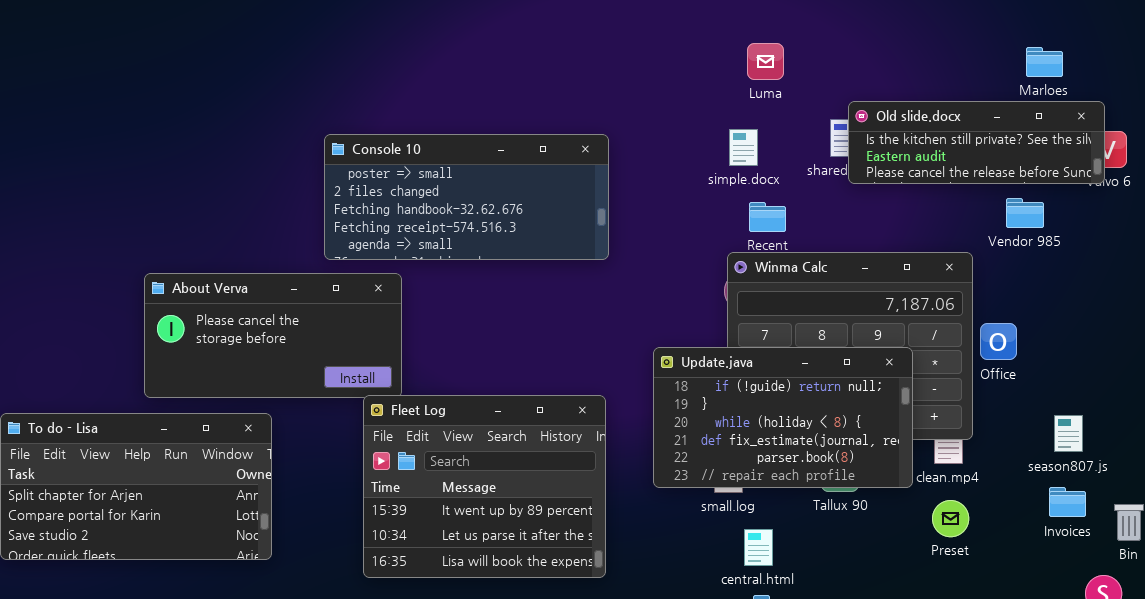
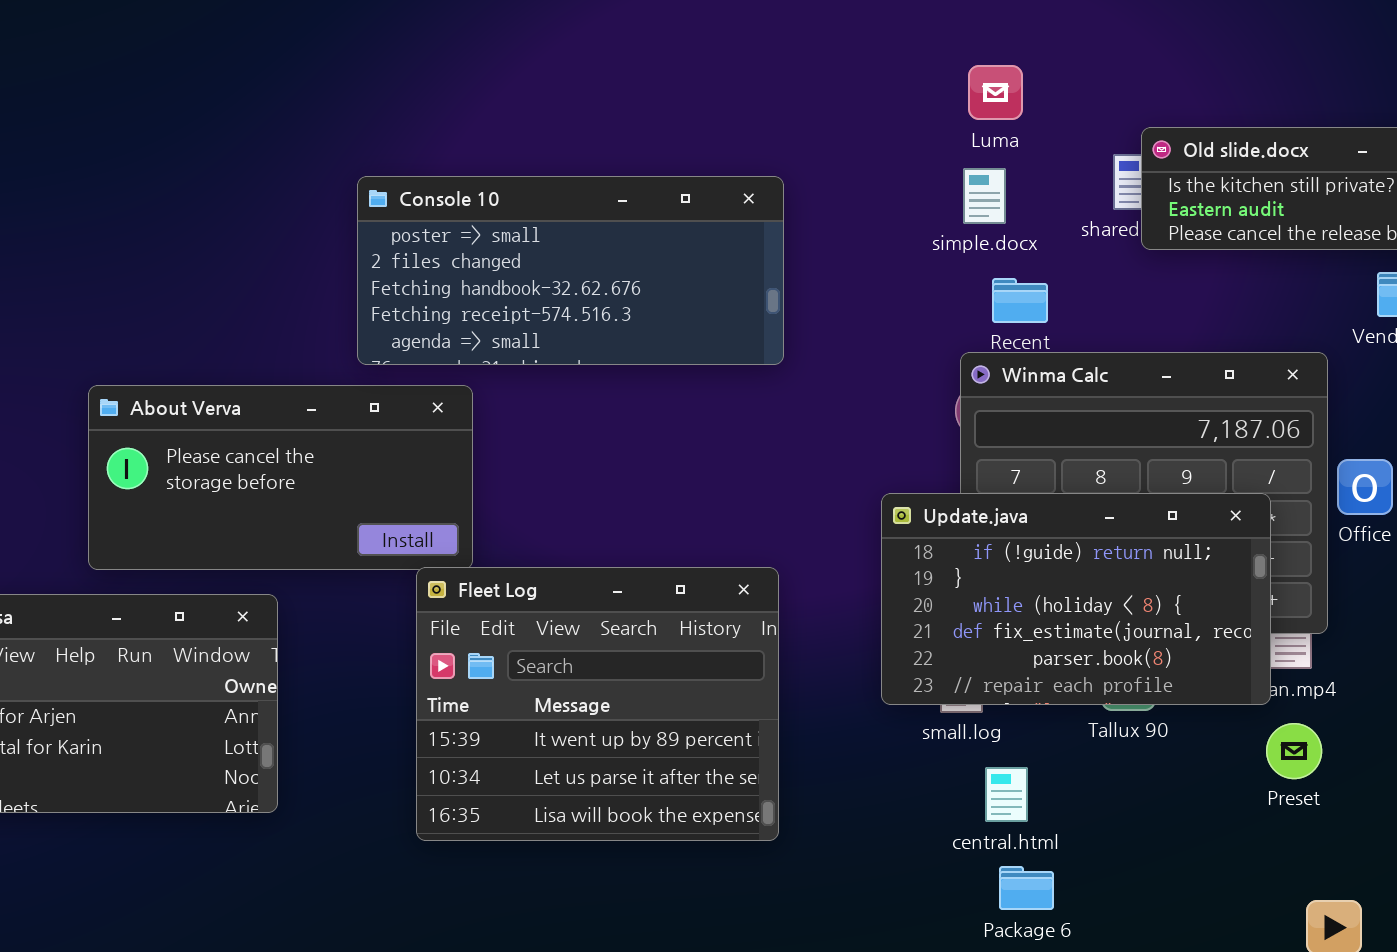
Luma: [747,43,784,80] -> [968,65,1023,120], moved
Update.java: [653,347,913,488] -> [881,493,1271,705], moved

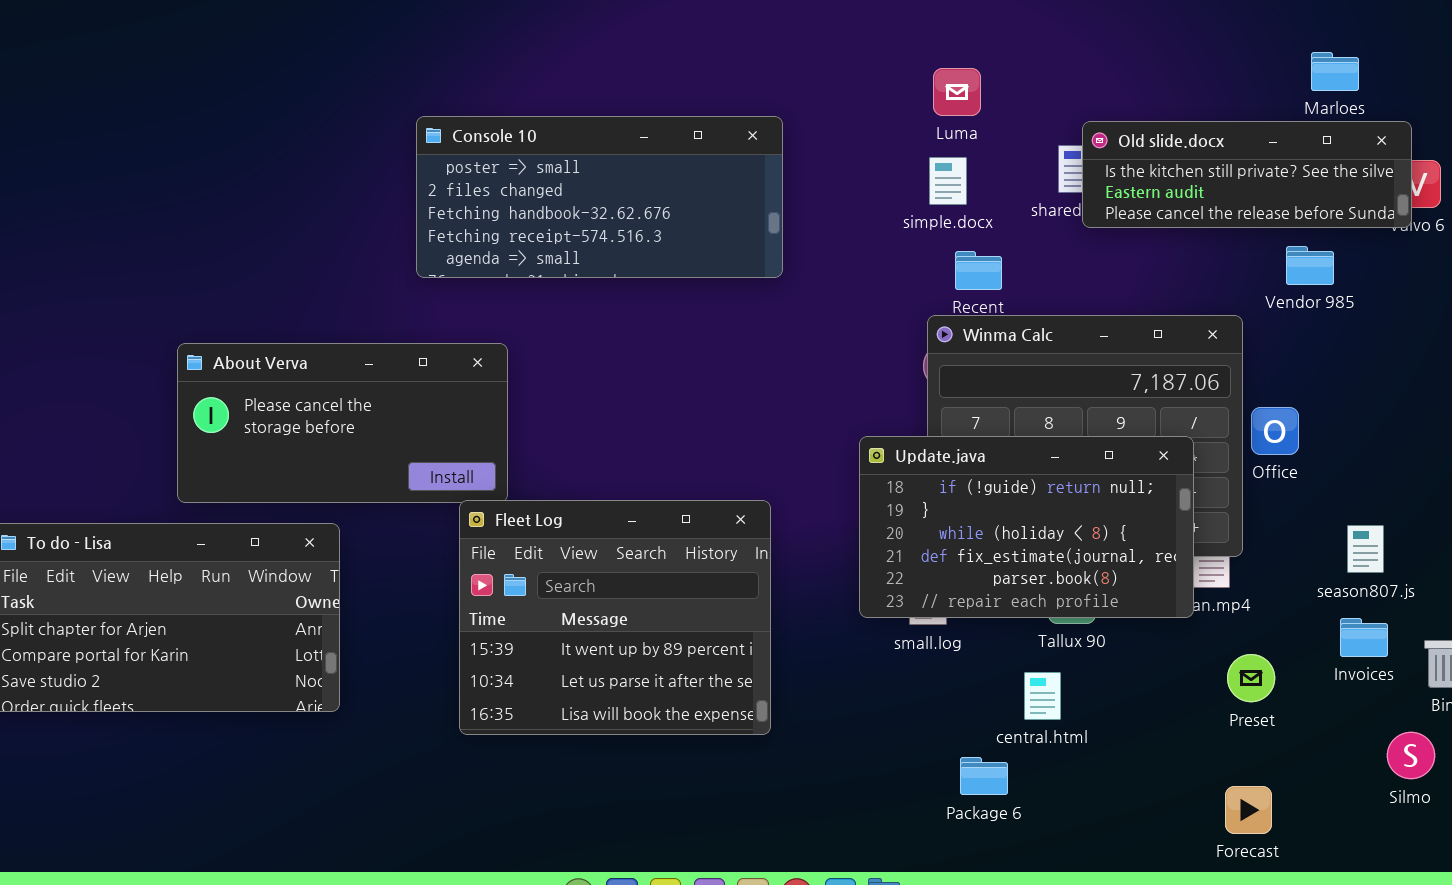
Console 10: [357,176,784,365] -> [416,116,783,278], moved
Preset: [1266,723,1322,779] -> [1227,654,1275,702], moved
central.html: [985,767,1028,822] -> [1024,672,1061,720], moved

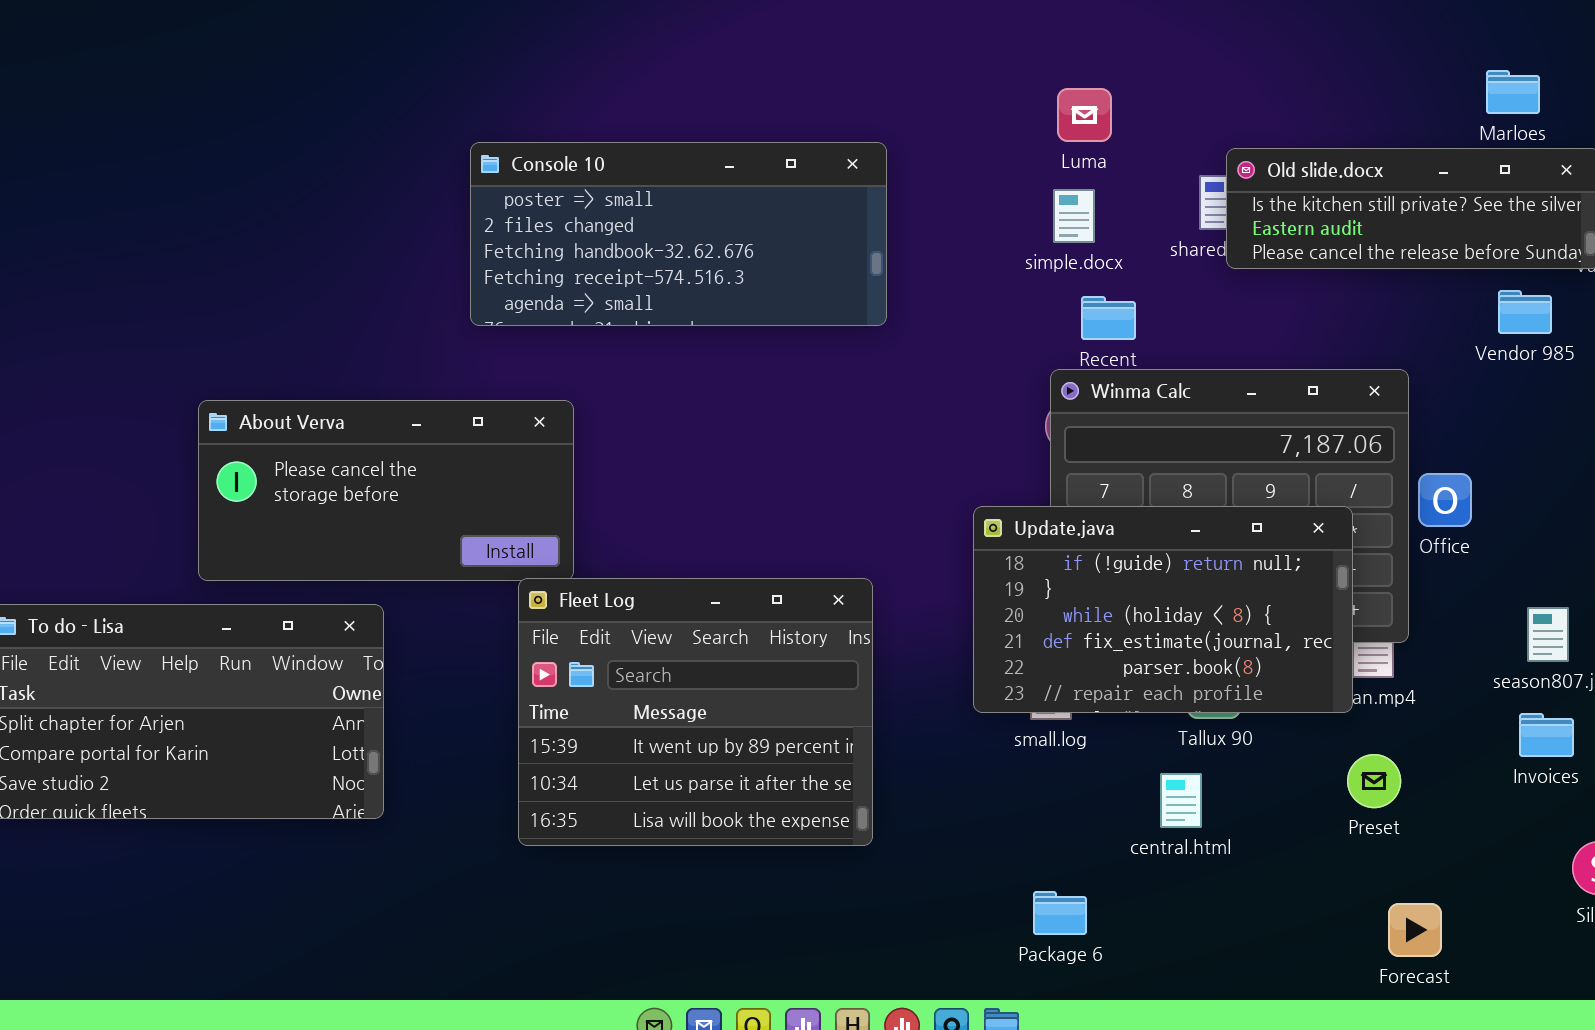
Vendor 985: [1286,246,1334,285] -> [1498,290,1552,334], moved
Preset: [1227,654,1275,702] -> [1347,754,1401,808], moved
Package 6: [960,757,1008,795] -> [1033,891,1087,935], moved

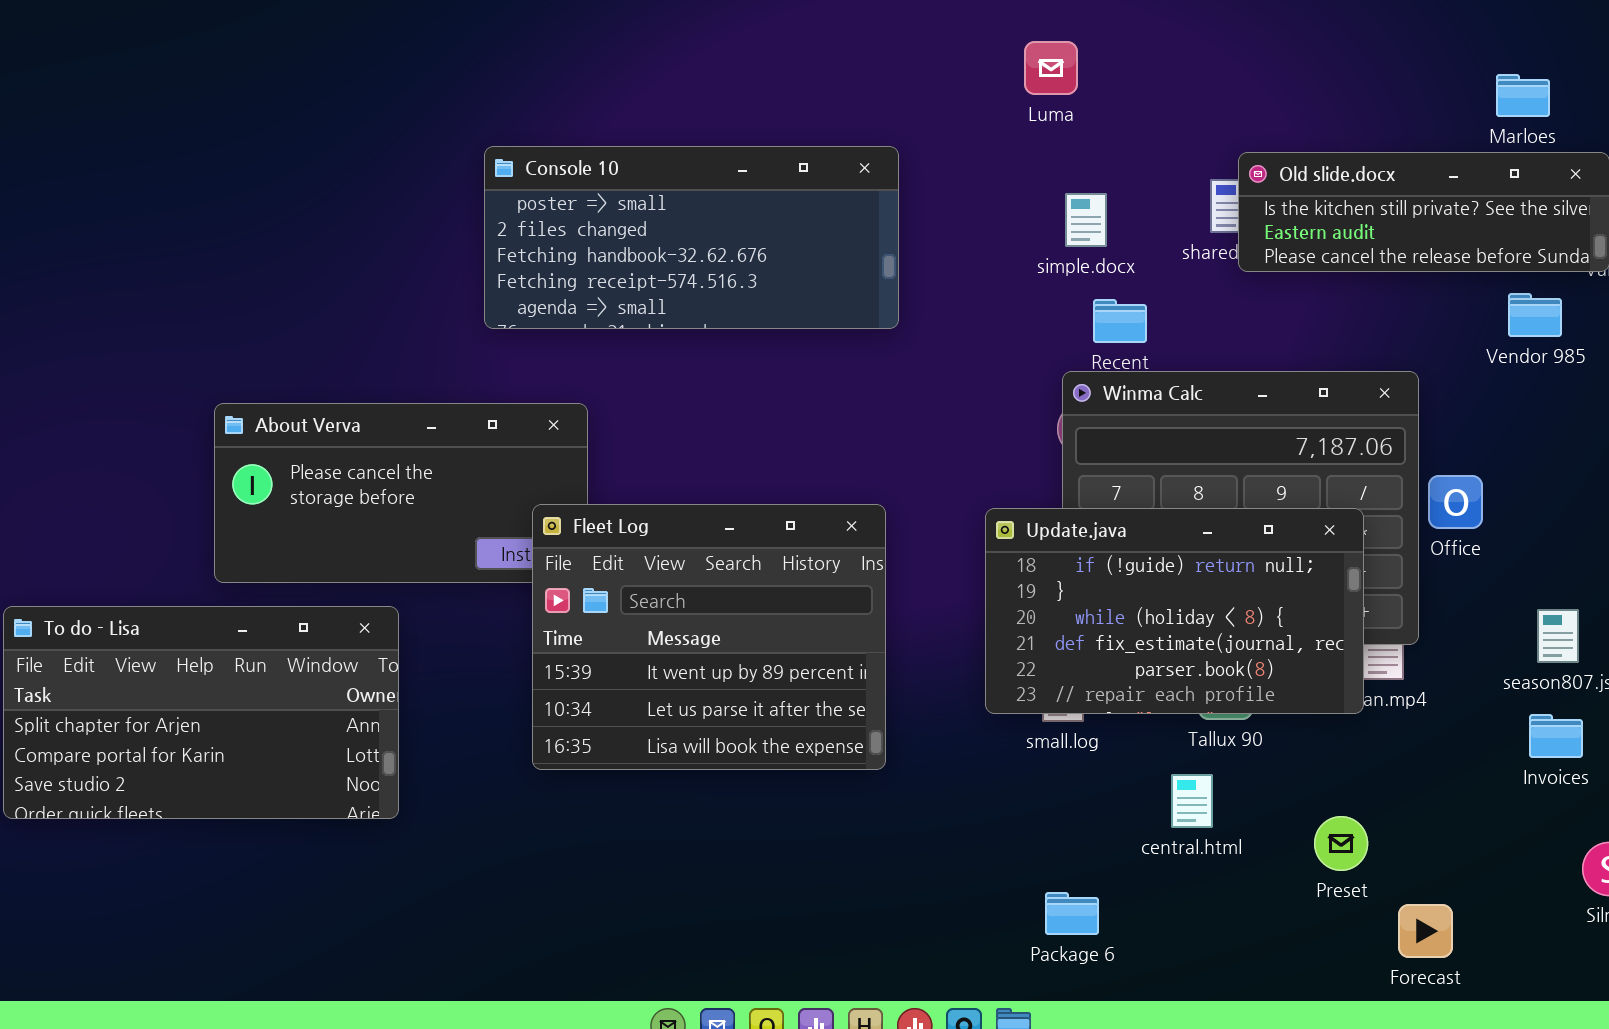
Luma: [1057,88,1112,142] -> [1024,41,1078,95], moved
Fleet Log: [518,578,873,846] -> [532,504,886,770], moved
Preset: [1347,754,1401,808] -> [1314,816,1368,871], moved

